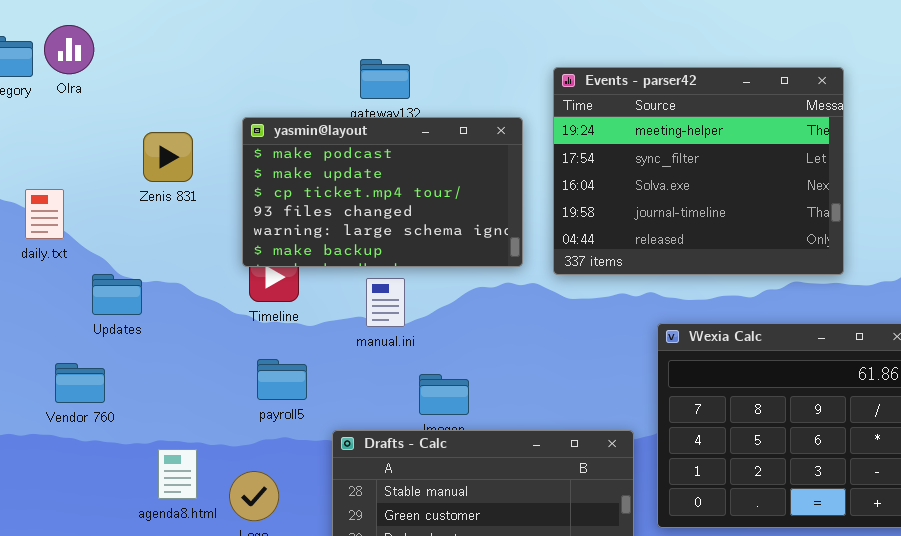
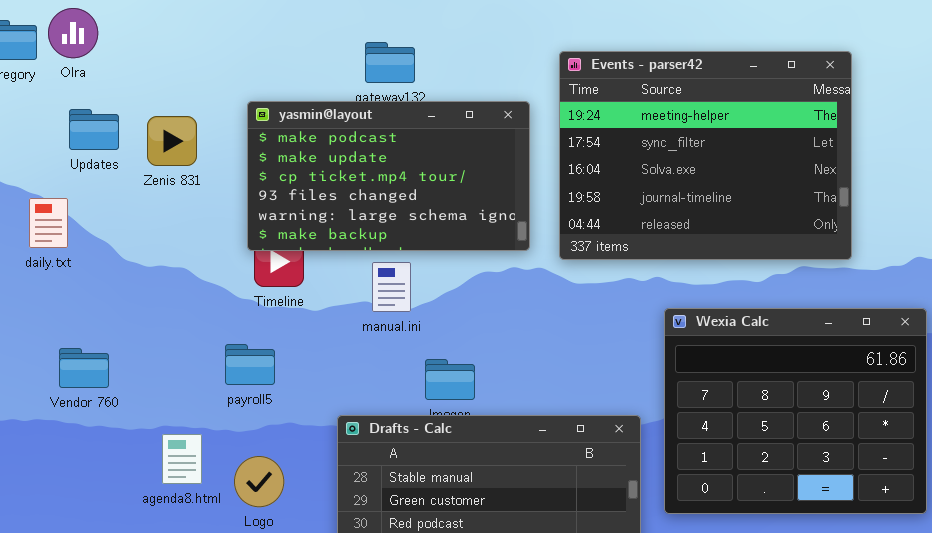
daily.txt: [25,189,64,239] -> [29,198,68,248], moved
Updates: [92,274,142,315] -> [69,109,119,150], moved
payroll5: [257,359,307,400] -> [225,344,275,385], moved

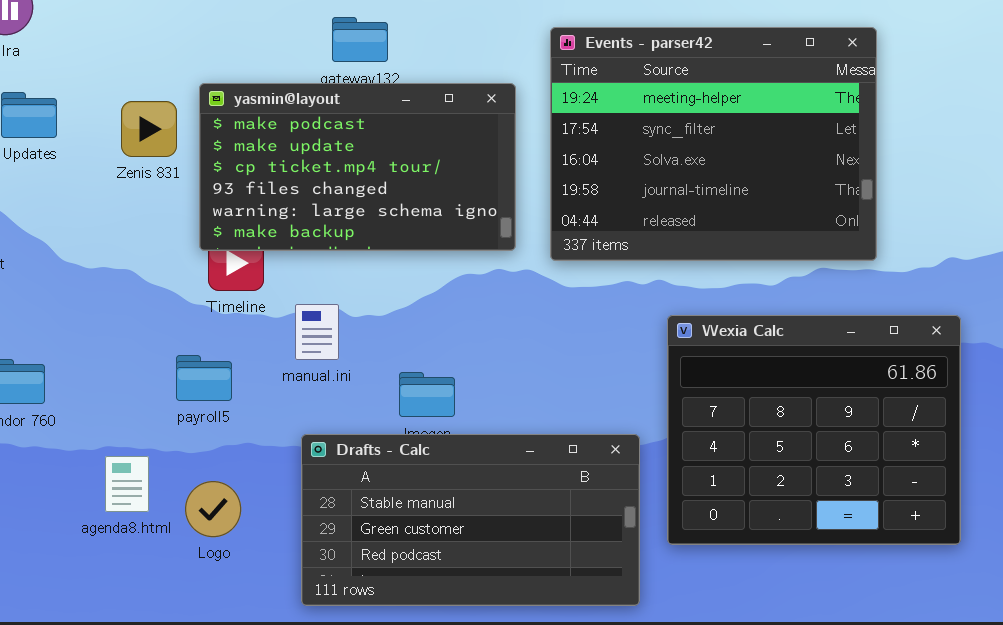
Zenis 831: [147,116,197,166] -> [121,101,177,157], moved
manual.ini: [372,262,411,312] -> [295,304,339,360], moved

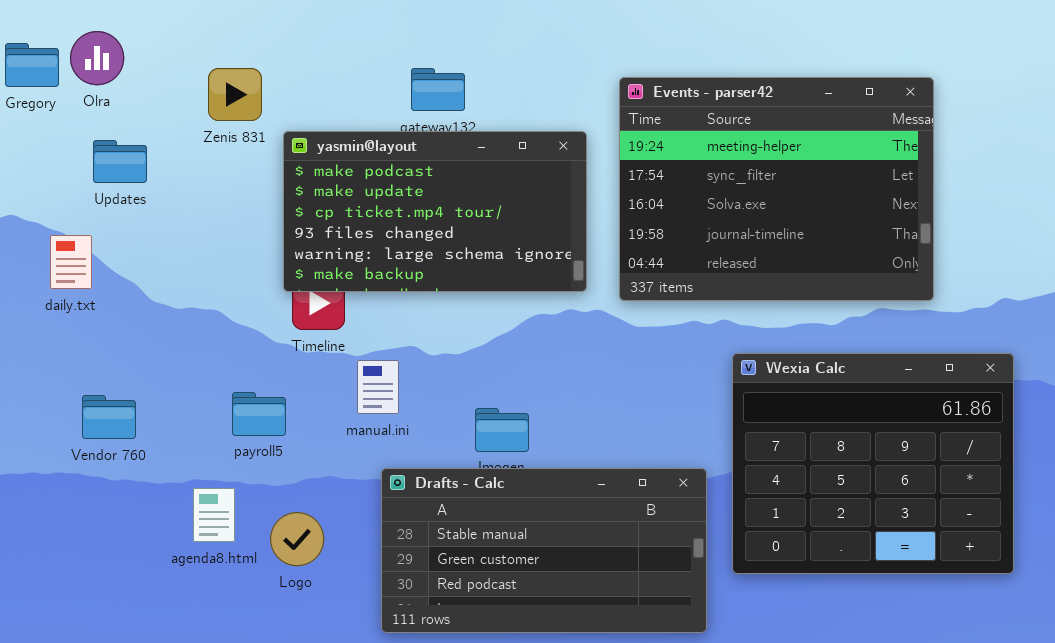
Zenis 831: [121,101,177,157] -> [208,68,262,121], moved
manual.ini: [295,304,339,360] -> [357,360,399,414], moved
payroll5: [176,355,232,401] -> [232,392,286,436], moved

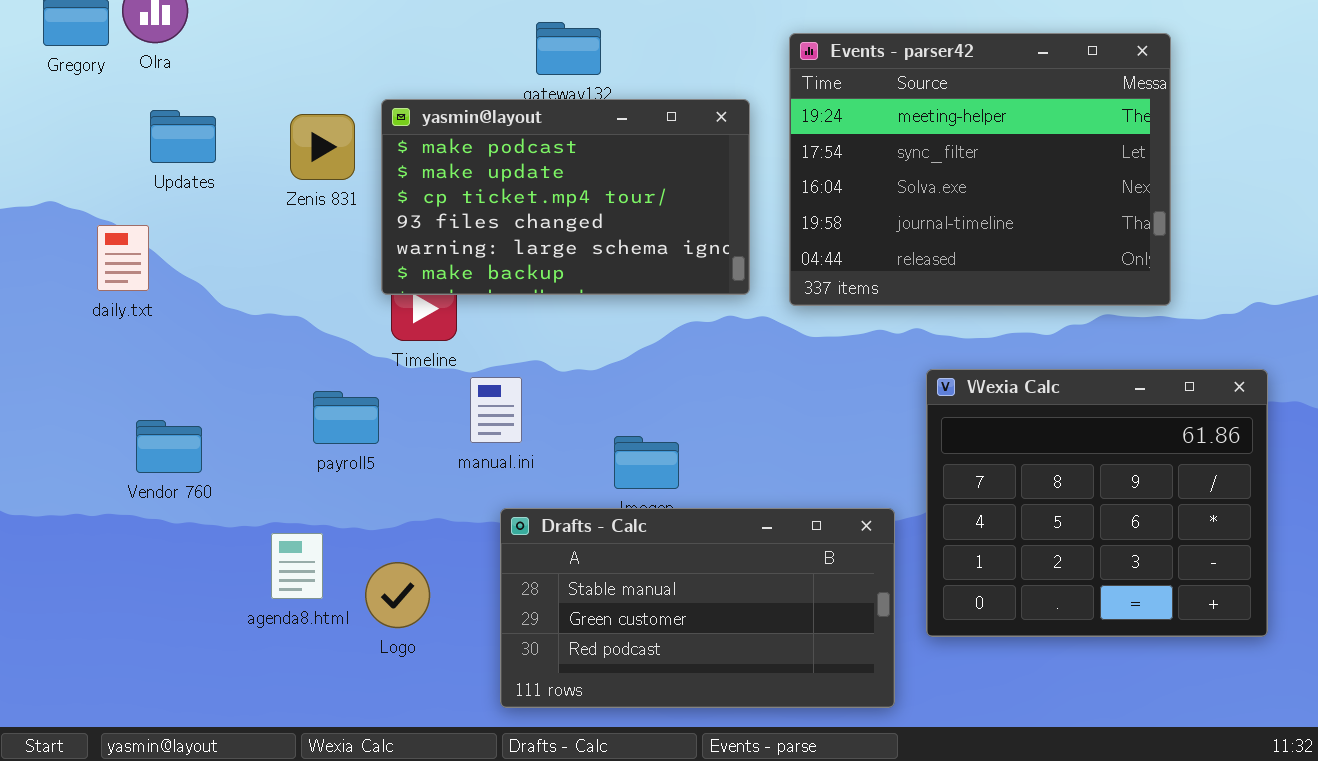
Zenis 831: [208,68,262,121] -> [290,114,355,180], moved
payroll5: [232,392,286,436] -> [313,391,379,444], moved

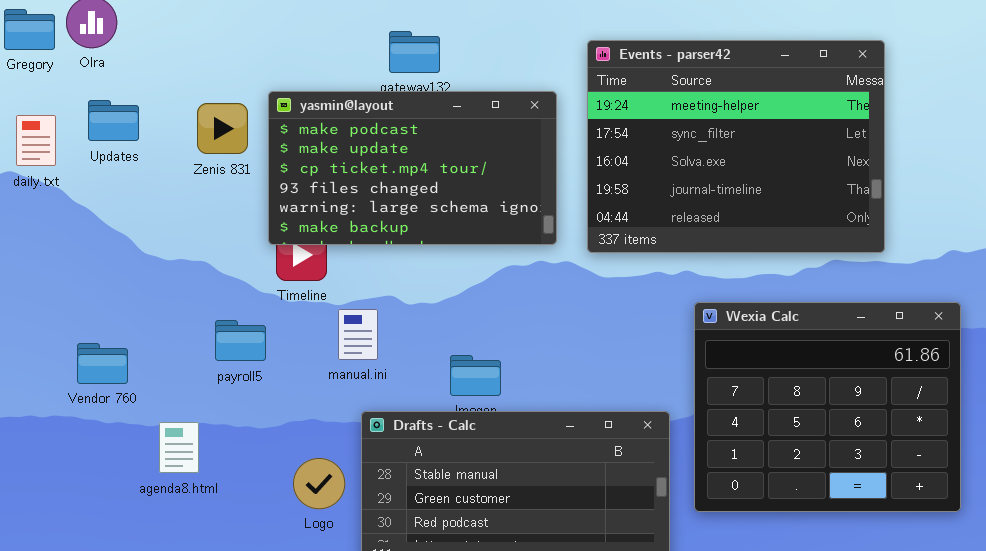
daily.txt: [97,225,149,291] -> [16,115,56,166], moved
agenda8.html: [271,533,323,599] -> [159,422,199,473], moved
Logo: [365,562,430,628] -> [293,458,345,509], moved

